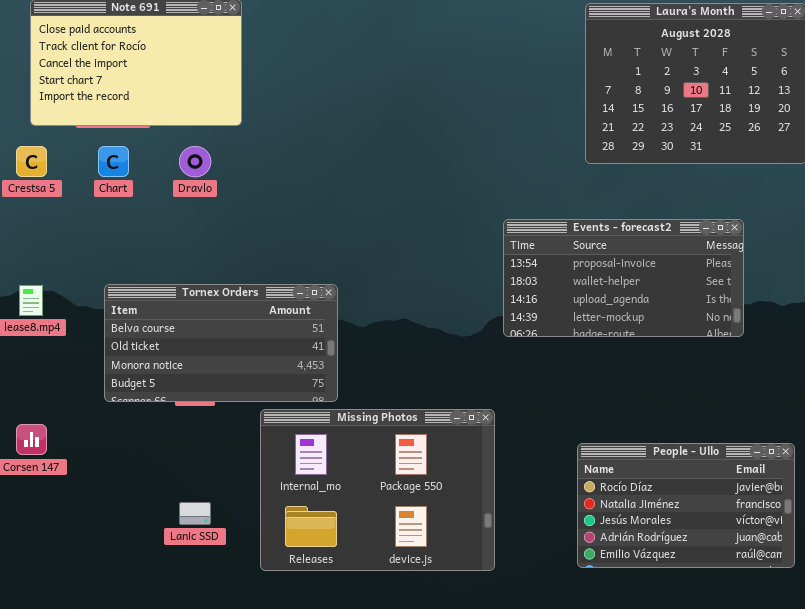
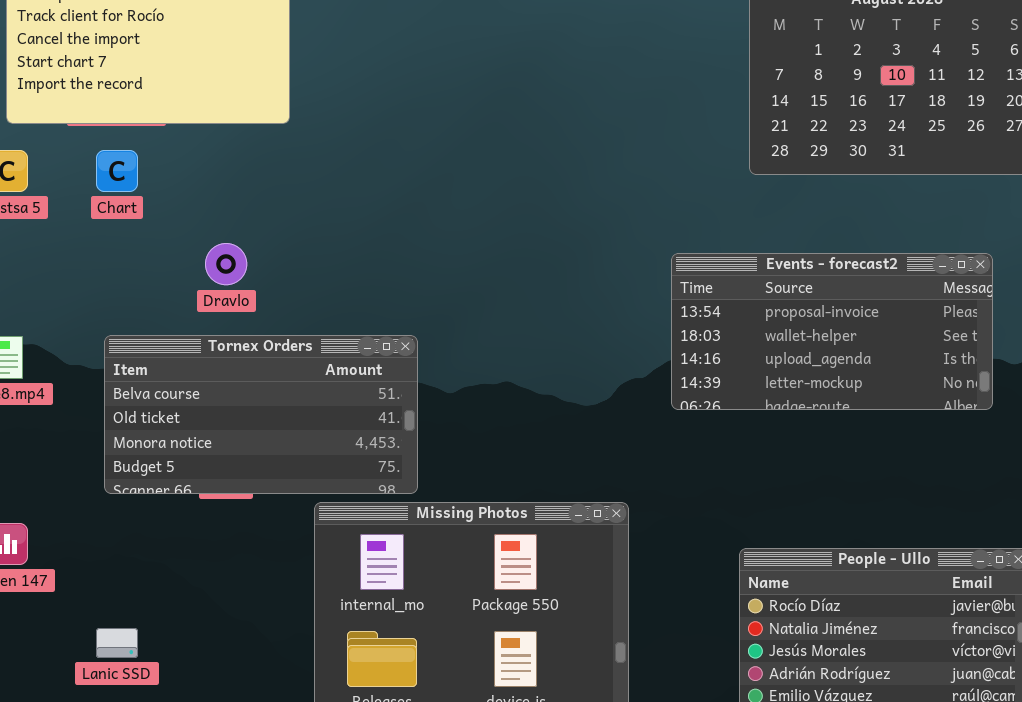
Dravlo: [179,146,211,177] -> [205,243,247,285], moved
Events - forecast2: [503,219,744,337] -> [671,253,993,410], moved
Lanic SSD: [179,502,211,525] -> [96,628,138,658], moved

